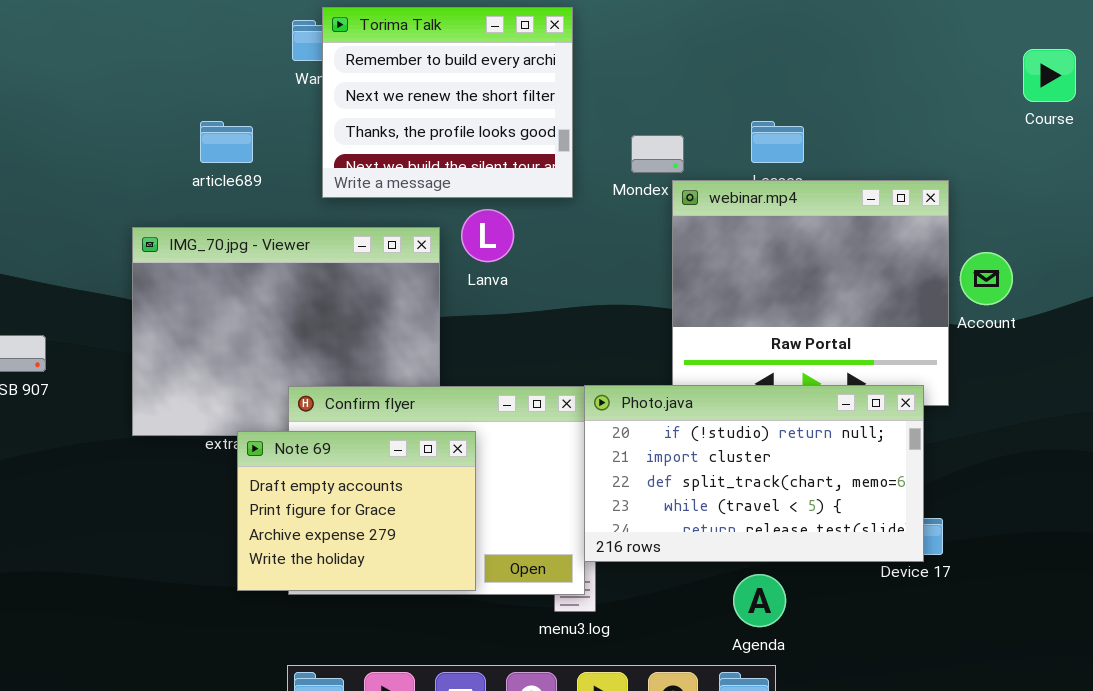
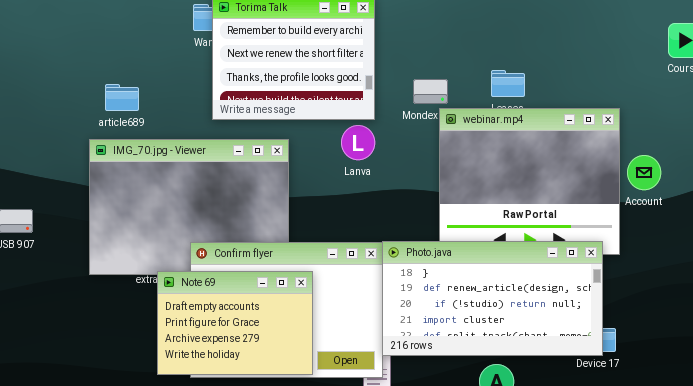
article689: [200,121,253,163] -> [105,84,139,111], moved
Lanva: [461,209,514,262] -> [341,125,375,160], moved
Photo.java: [584,385,924,562] -> [382,241,603,356], scrolled up 2 rows

